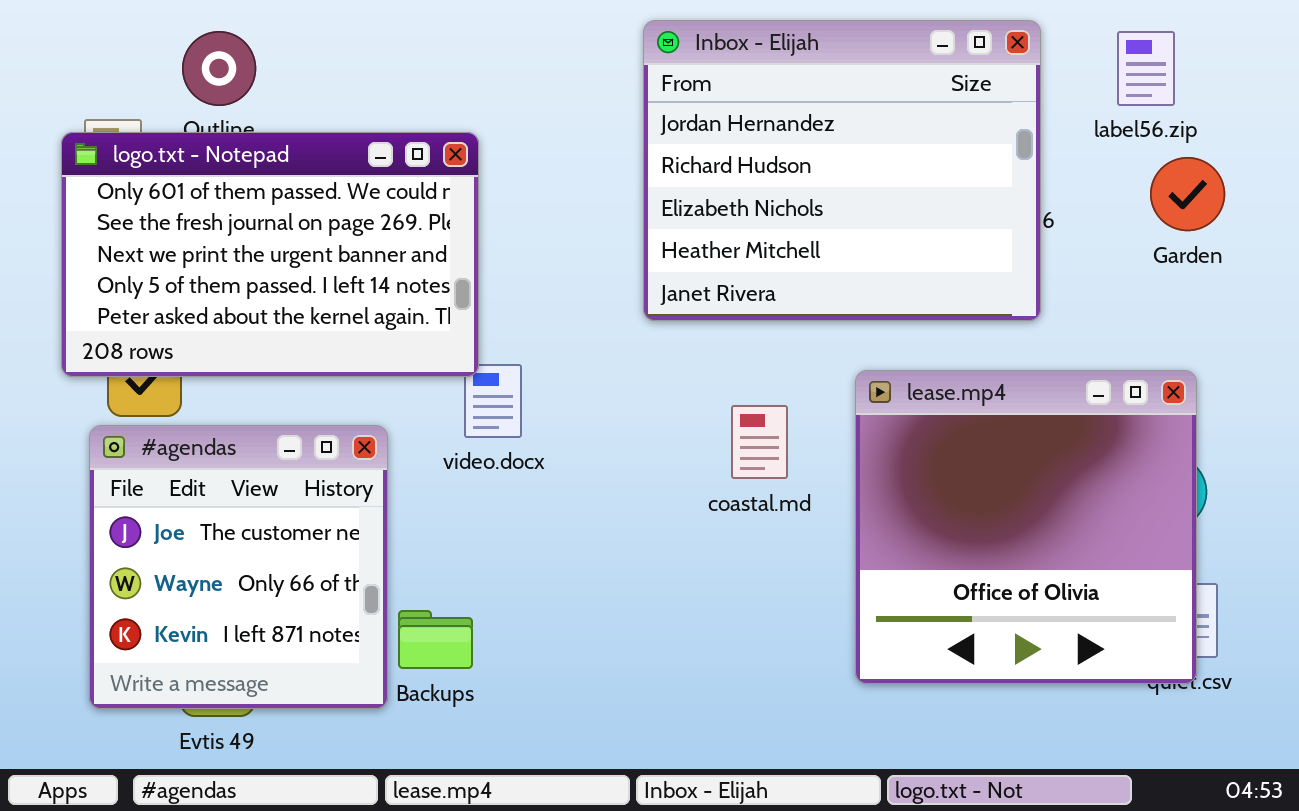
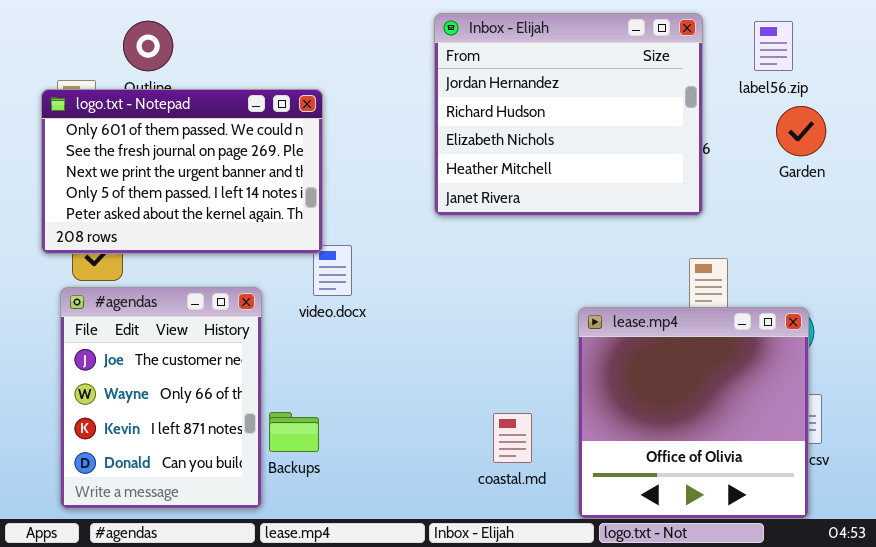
lease.mp4: [855,370,1197,684] -> [578,307,809,519], moved
coastal.md: [731,405,788,479] -> [493,413,532,463], moved
#agendas: [89,425,388,709] -> [60,287,262,509], resized

